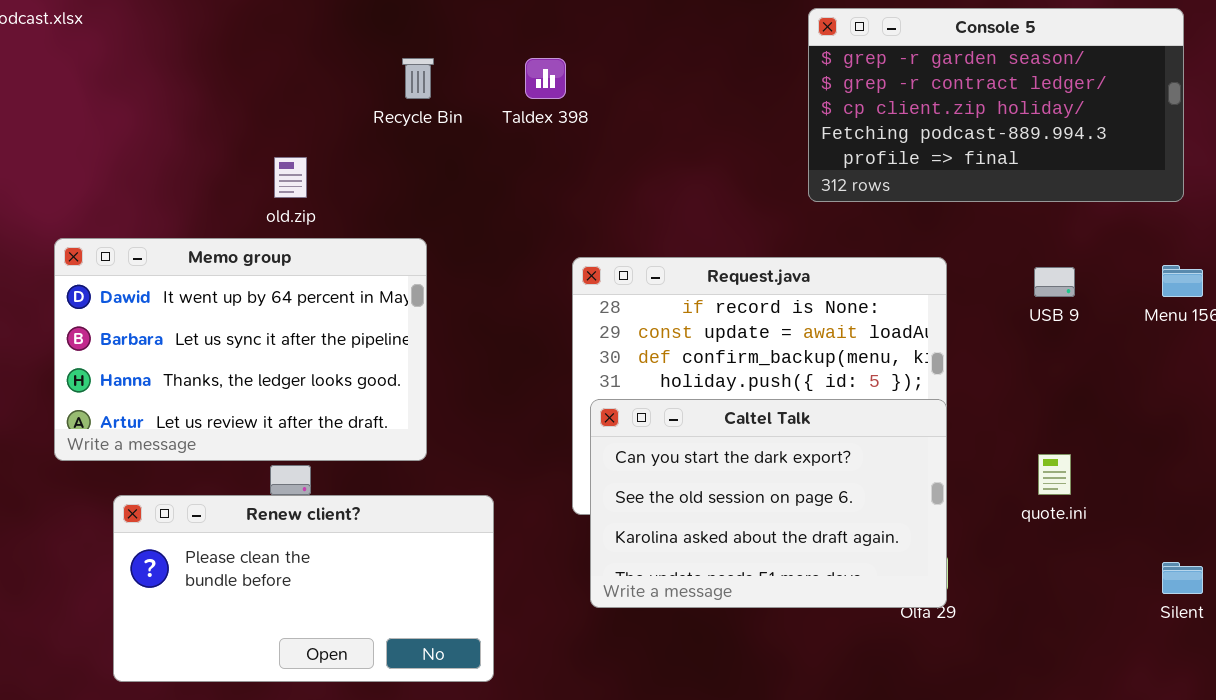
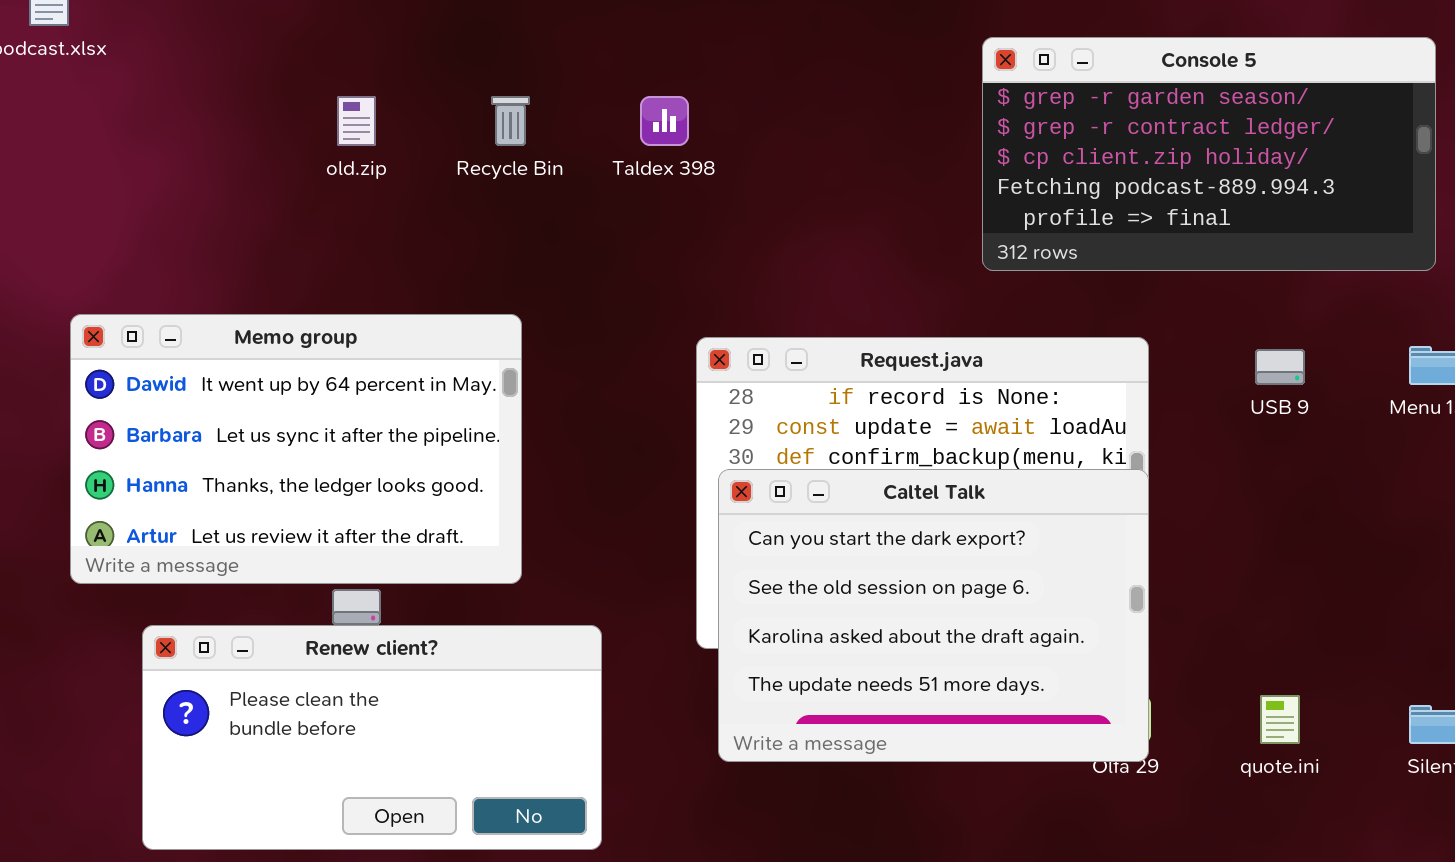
old.zip: [274,157,307,198] -> [337,96,376,146], moved
Caltel Talk: [590,399,947,608] -> [718,469,1149,762], resized
quote.ini: [1038,454,1071,495] -> [1260,695,1300,744], moved

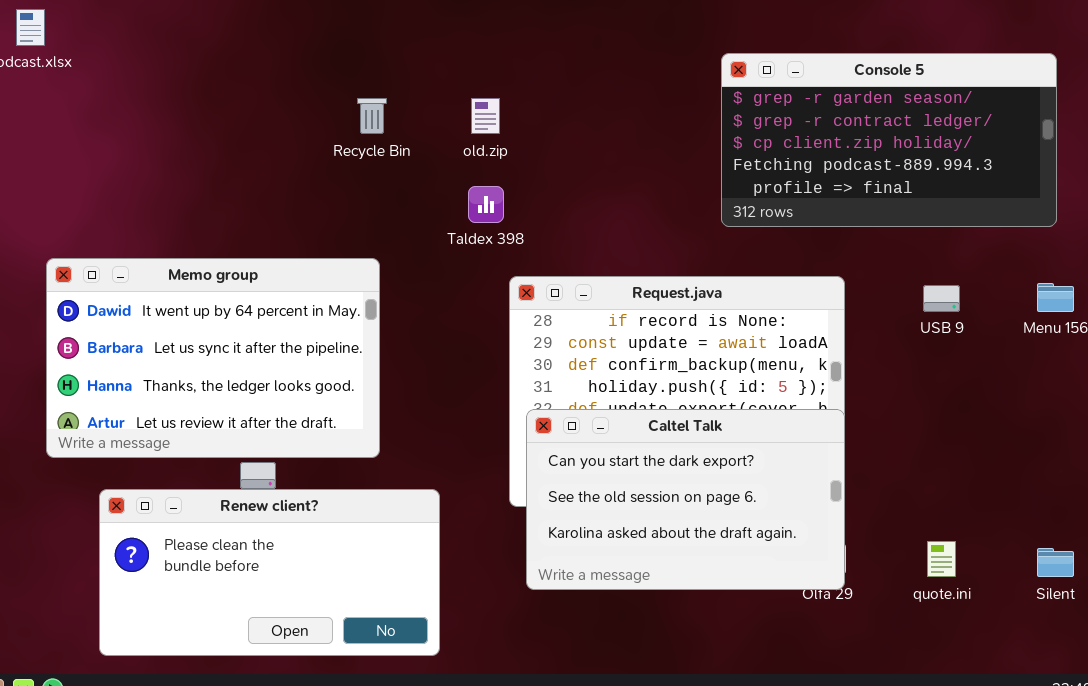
old.zip: [337,96,376,146] -> [471,98,500,134], moved
Taldex 398: [640,96,689,146] -> [468,186,504,223], moved
Caltel Talk: [718,469,1149,762] -> [526,409,845,590], resized

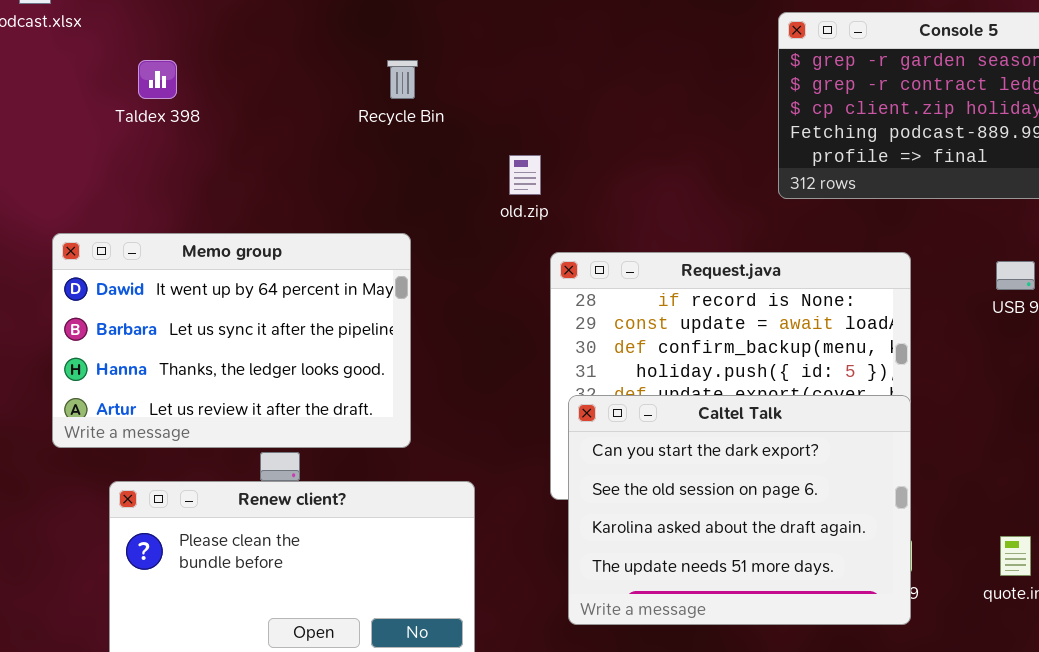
old.zip: [471,98,500,134] -> [509,155,541,195], moved
Taldex 398: [468,186,504,223] -> [138,60,177,99], moved
Caltel Talk: [526,409,845,590] -> [568,395,911,625], resized

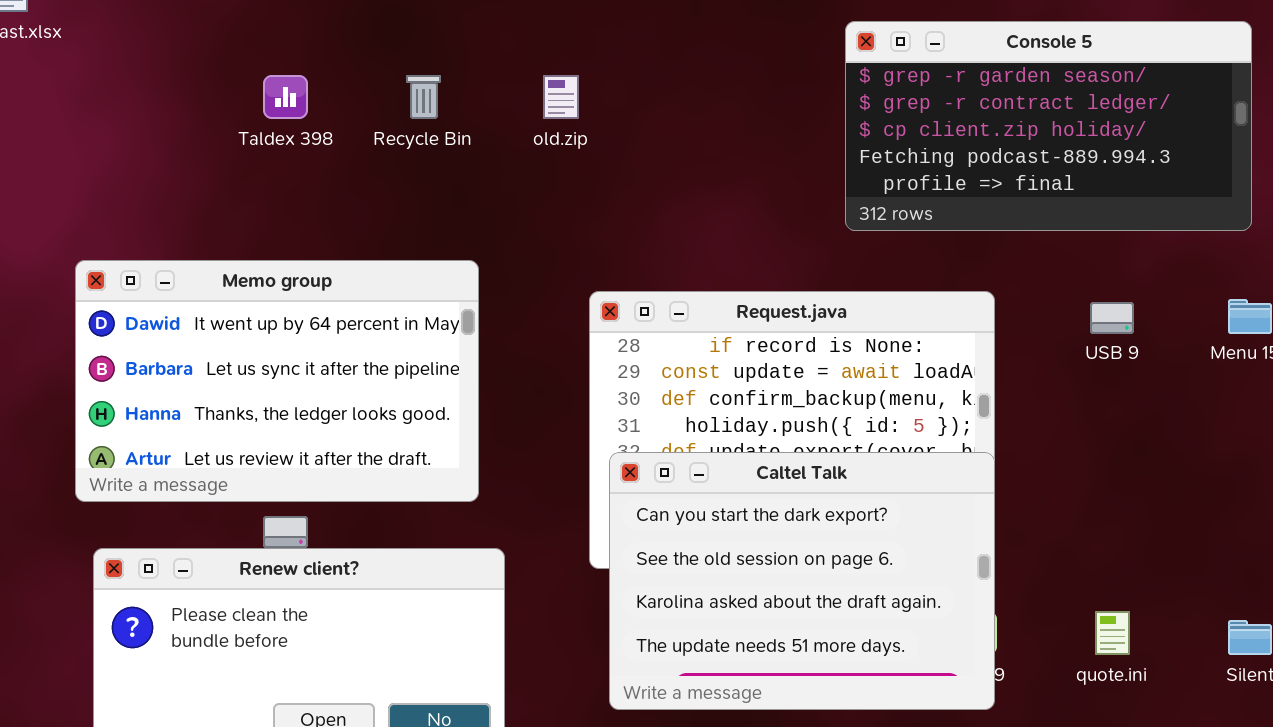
Taldex 398: [138,60,177,99] -> [263,75,308,119], moved
old.zip: [509,155,541,195] -> [543,75,579,119], moved
Memo group: [52,233,411,448] -> [75,260,479,502], moved

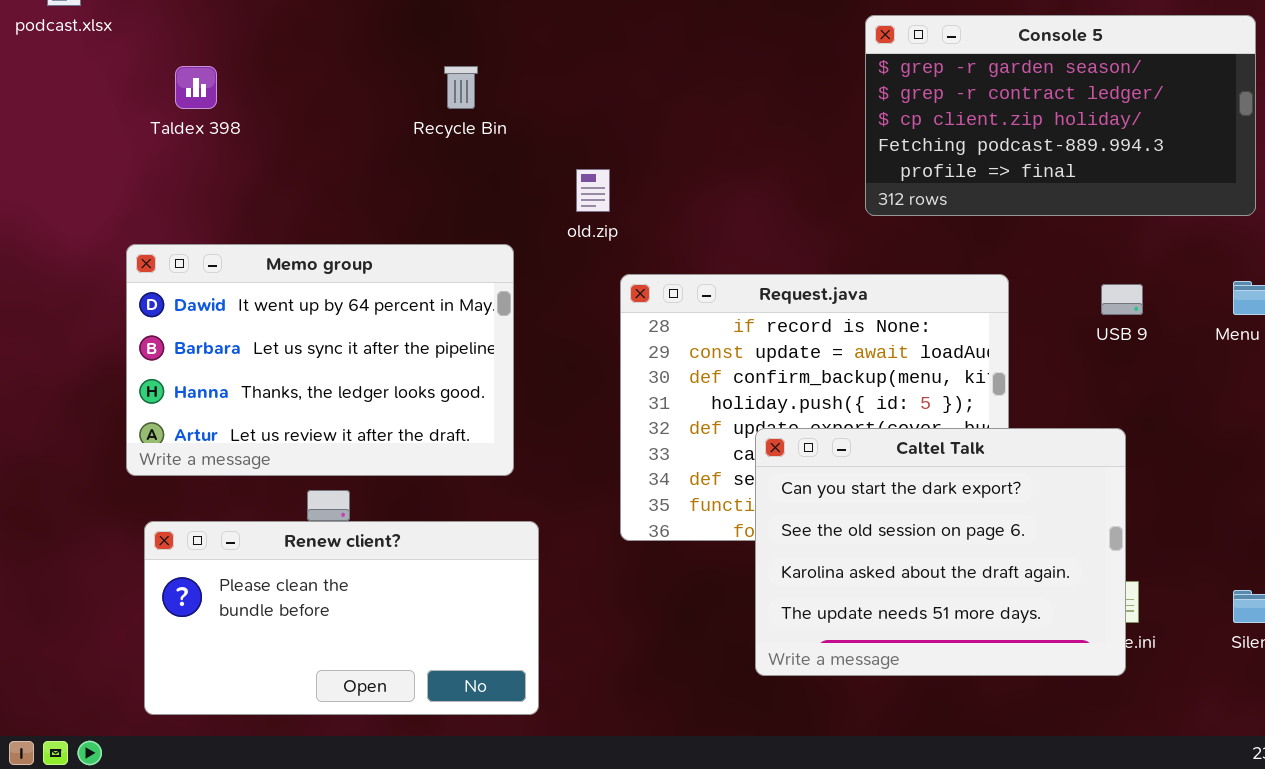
Taldex 398: [263,75,308,119] -> [175,66,217,109], moved
old.zip: [543,75,579,119] -> [576,169,610,212], moved
Caltel Talk: [609,452,995,710] -> [755,428,1126,676], moved

